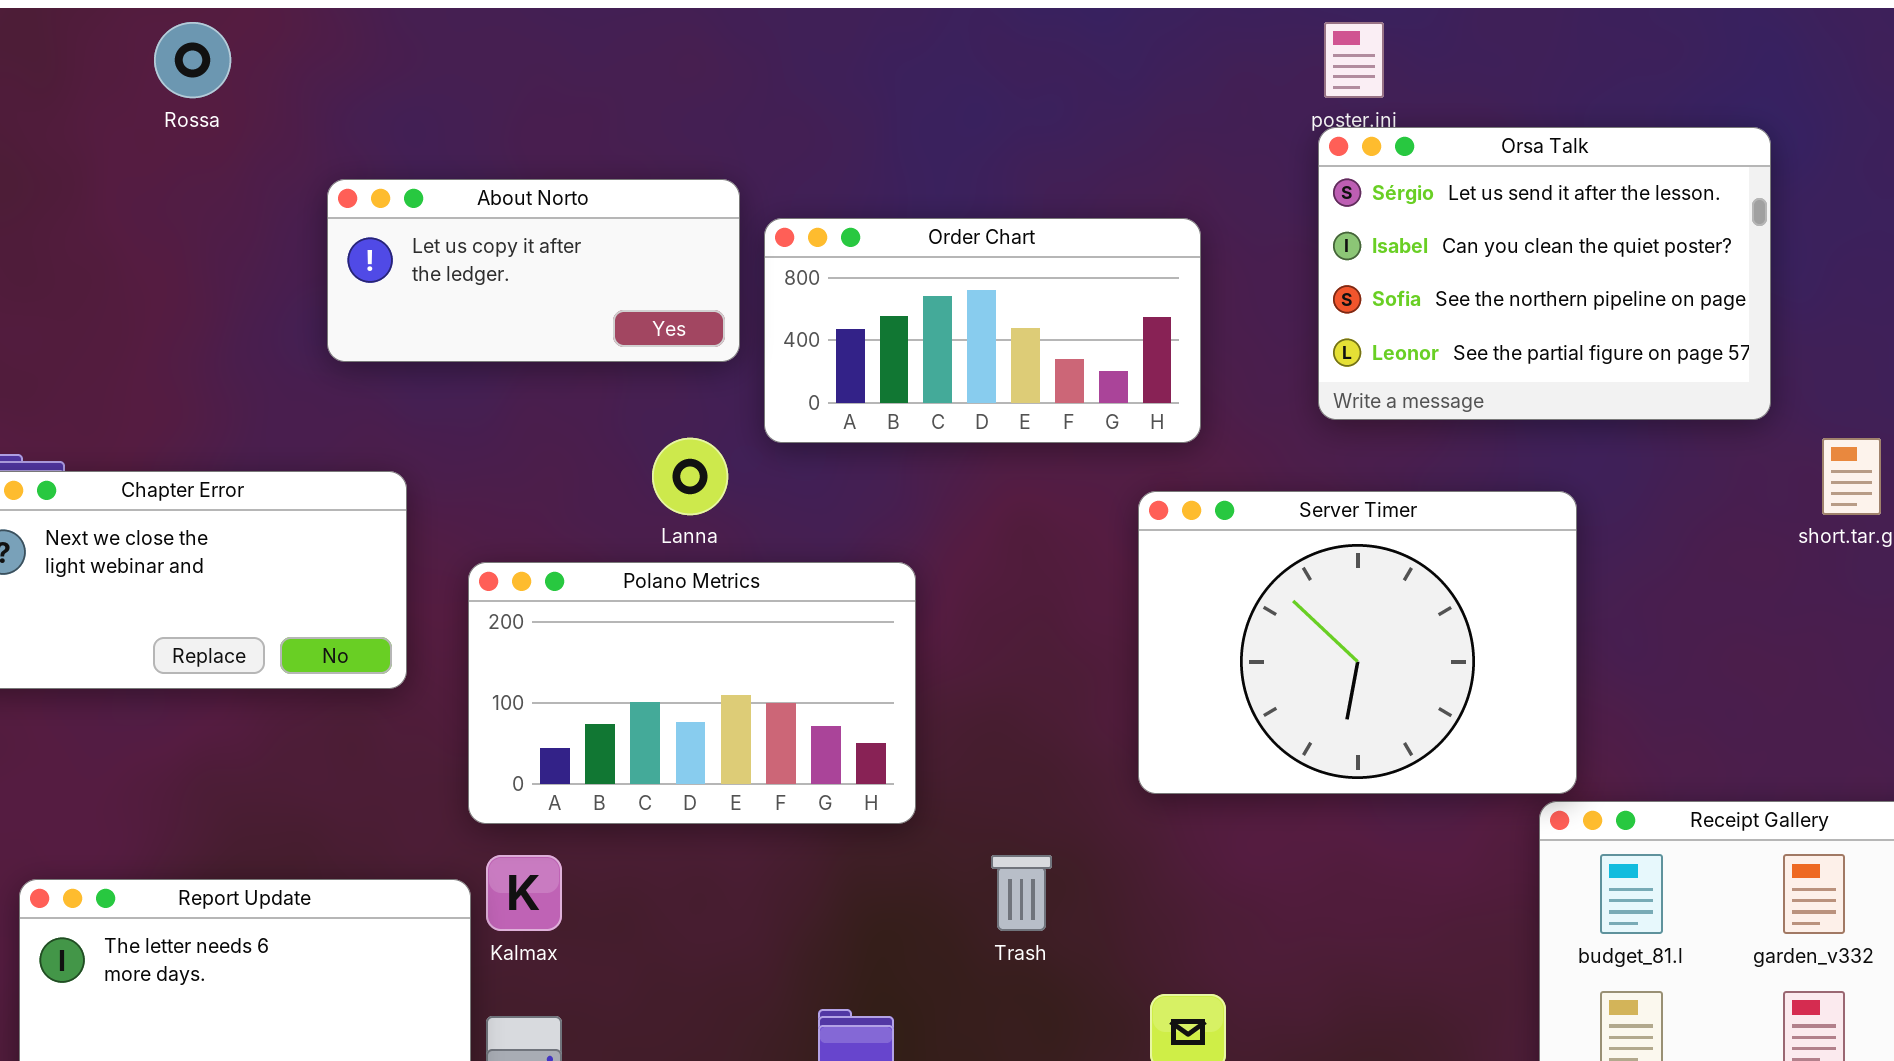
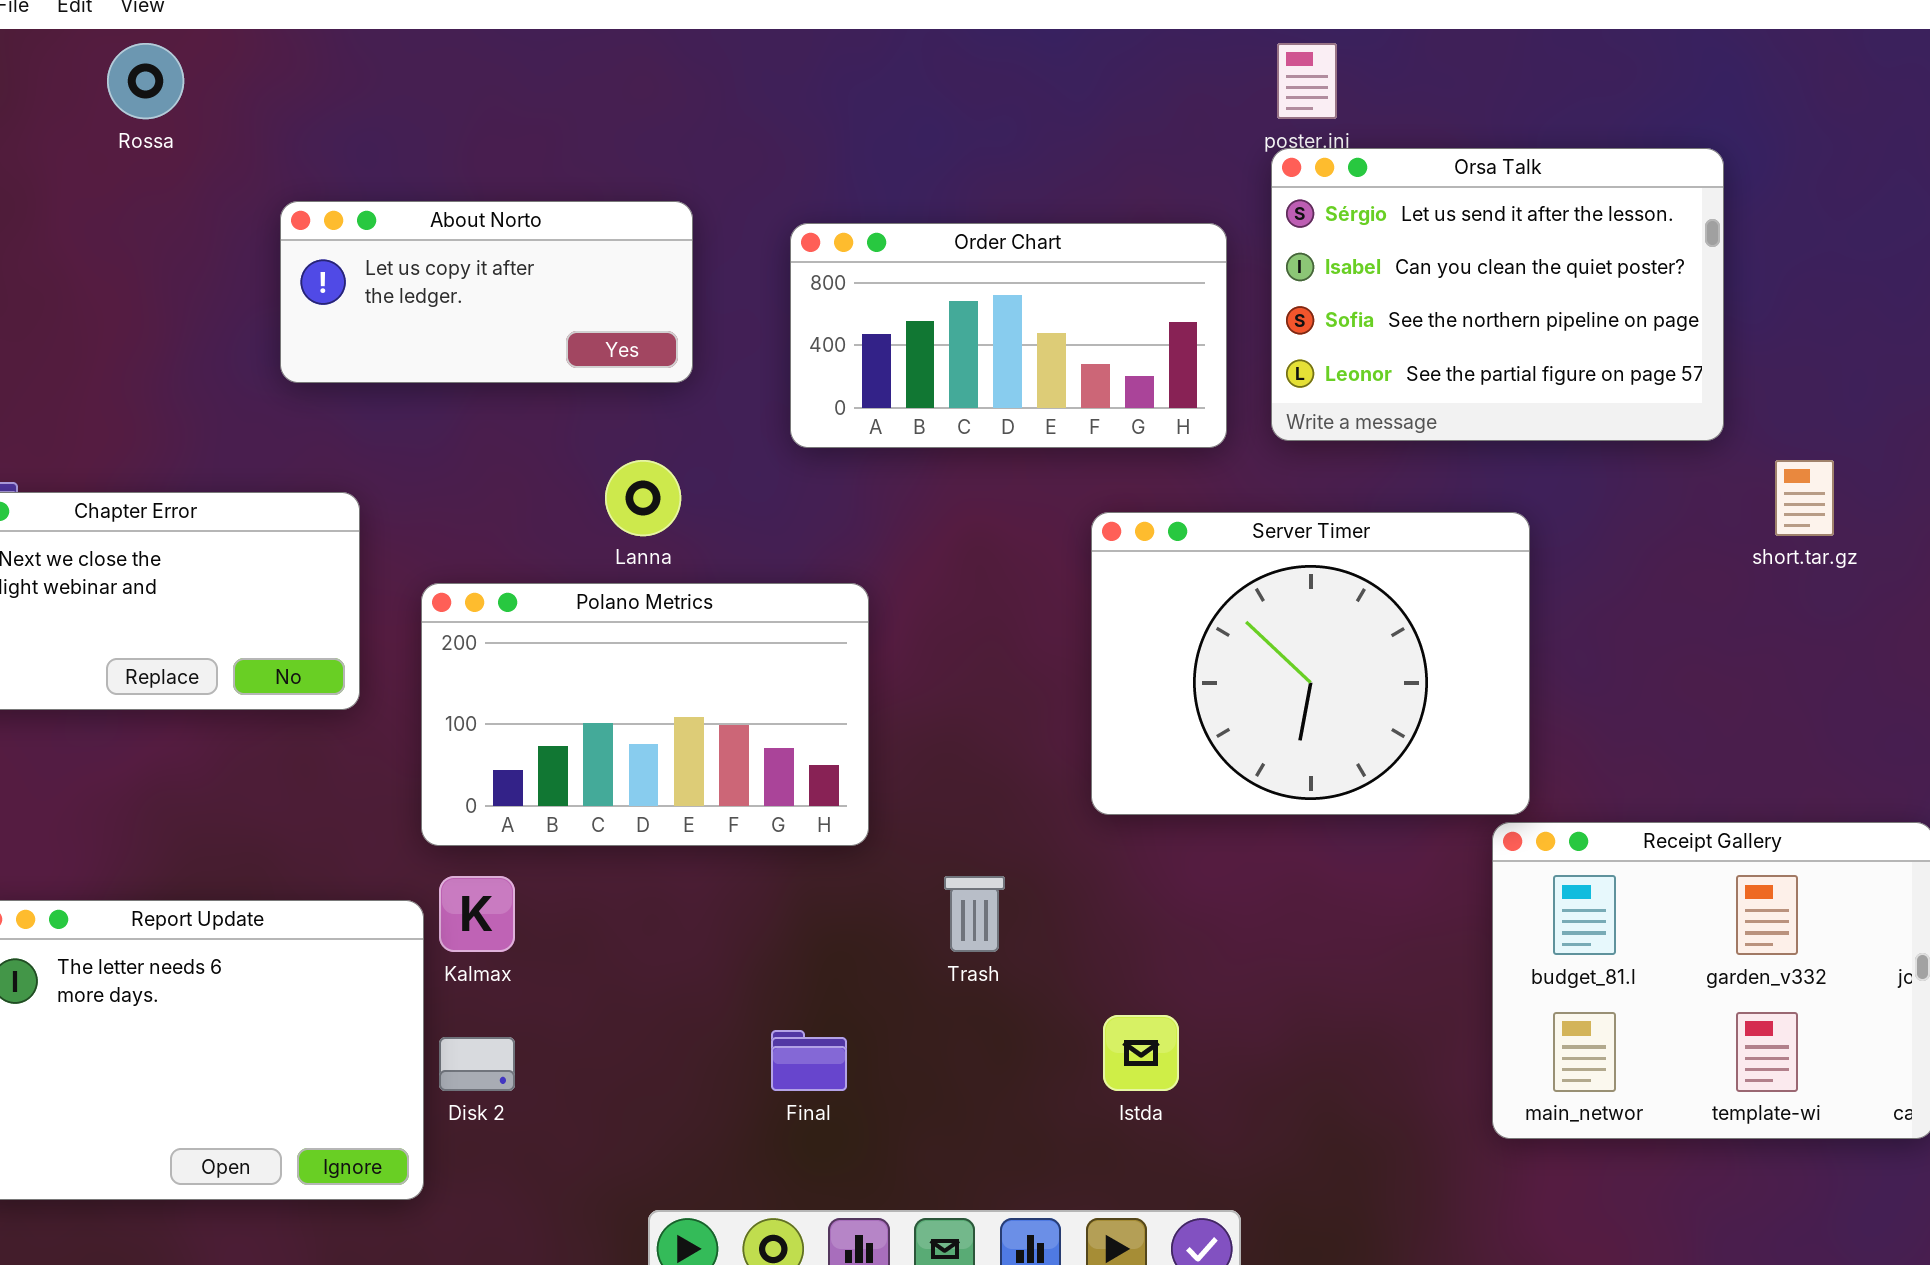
Order Chart: [764,218,1201,443] -> [790,223,1227,448], moved

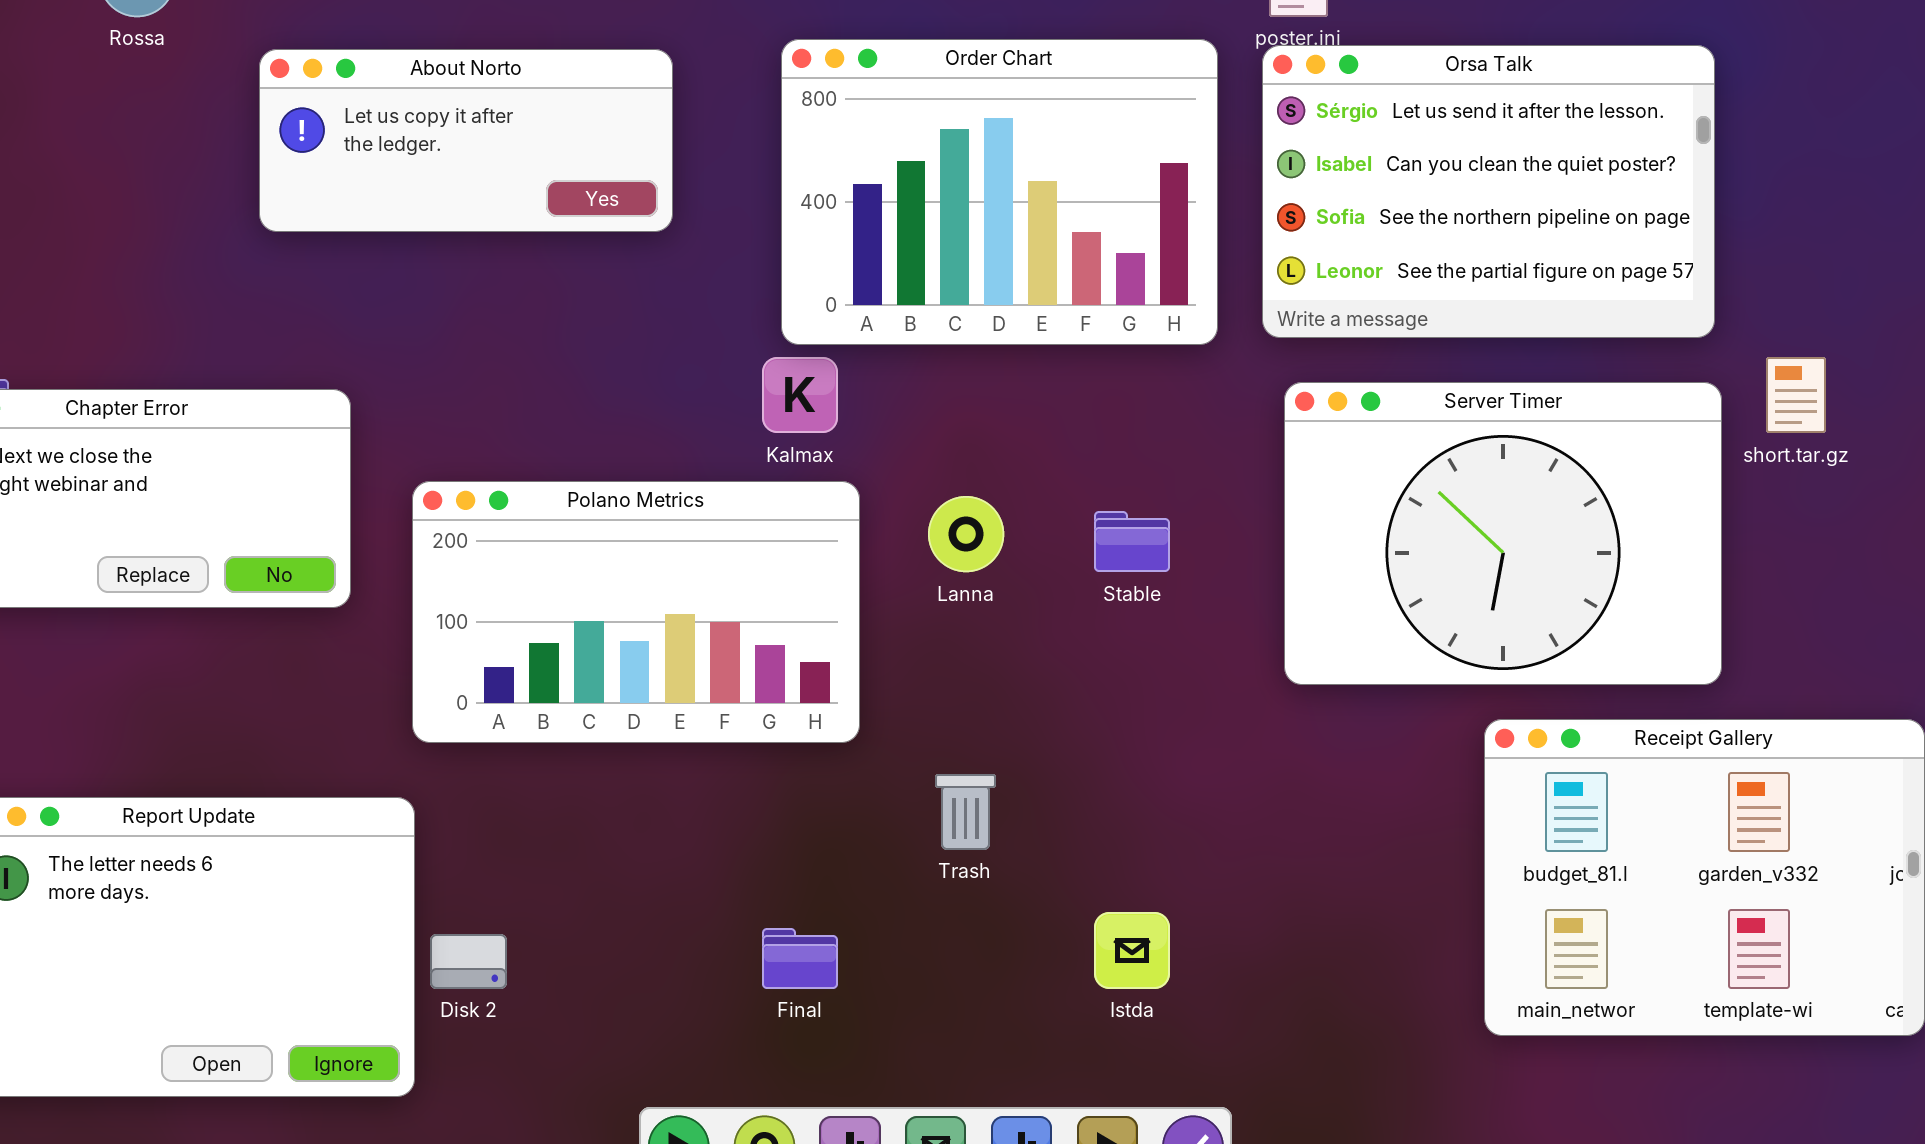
About Norto: [280,201,693,383] -> [259,49,673,232], moved
Order Chart: [790,223,1227,448] -> [781,39,1218,345], resized
Lanna: [605,460,681,536] -> [928,496,1004,572], moved
Server Timer: [1091,512,1530,815] -> [1284,382,1722,685], moved
Kalmax: [439,876,515,952] -> [762,357,838,433], moved

